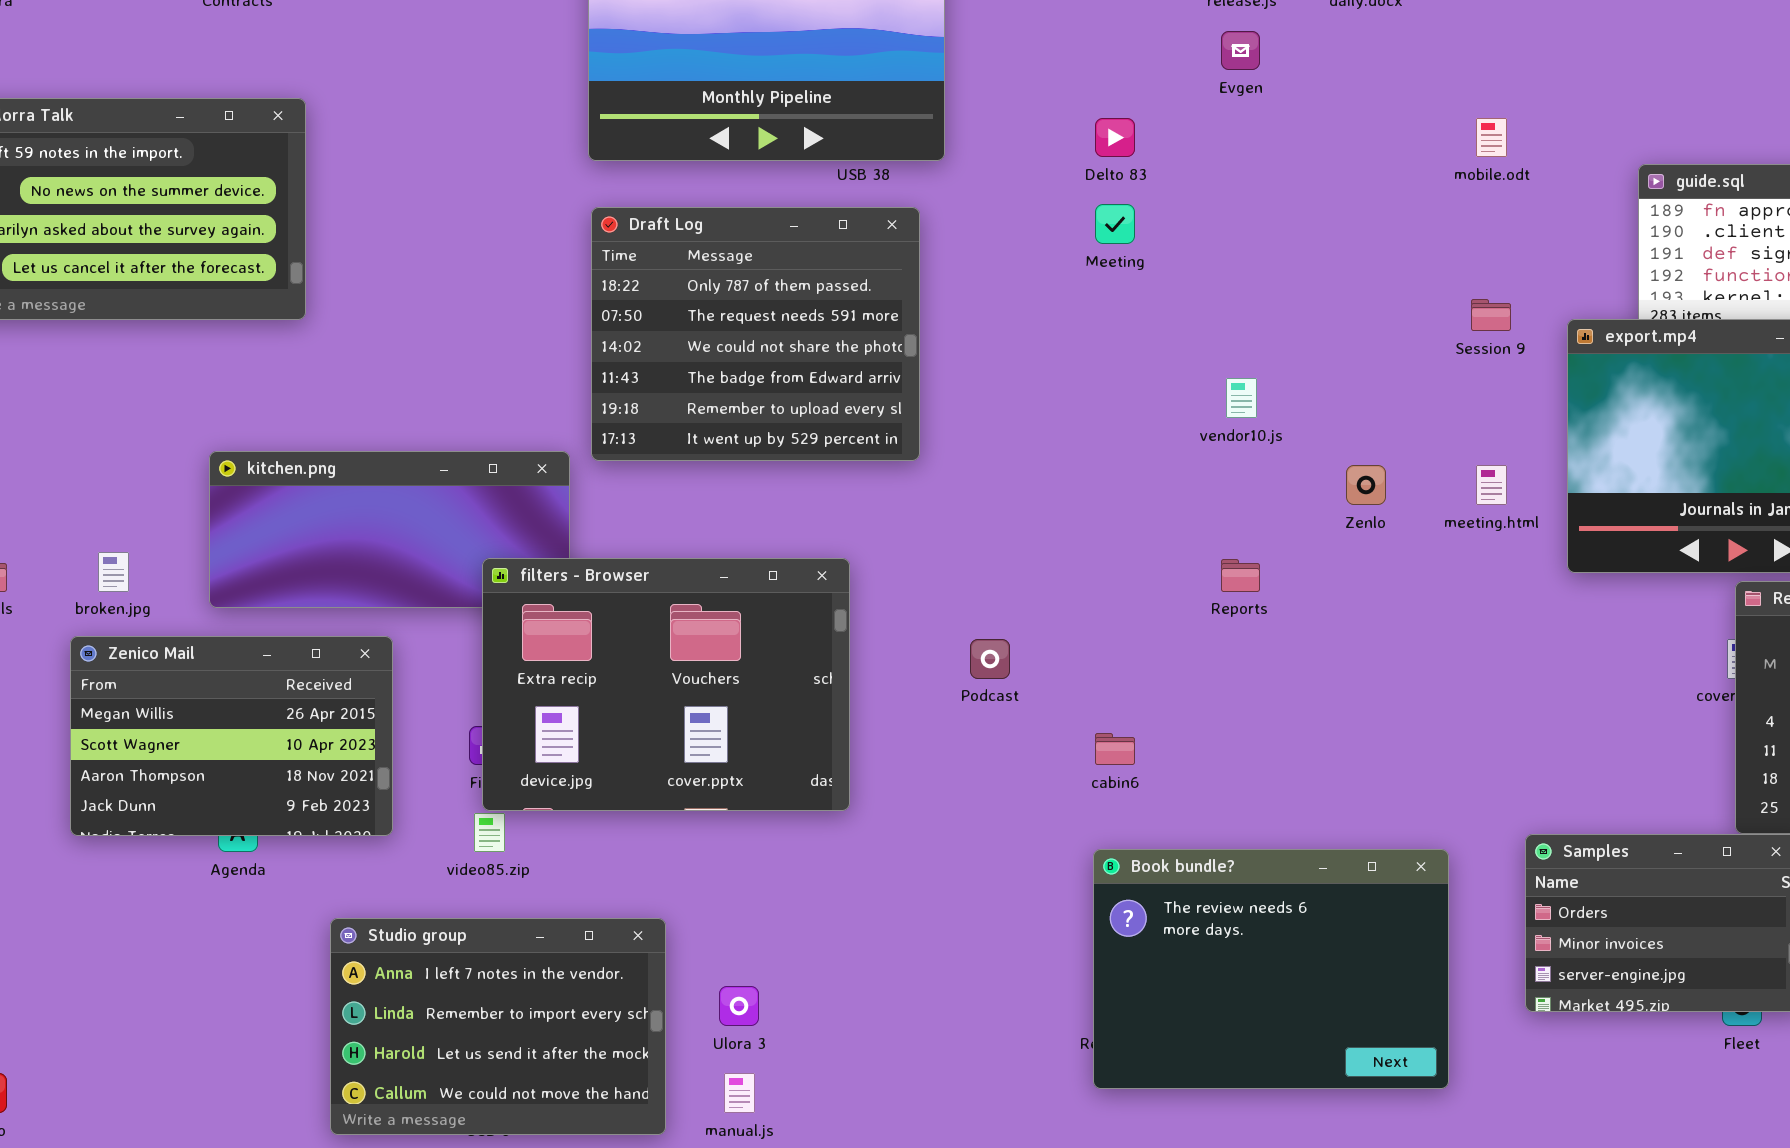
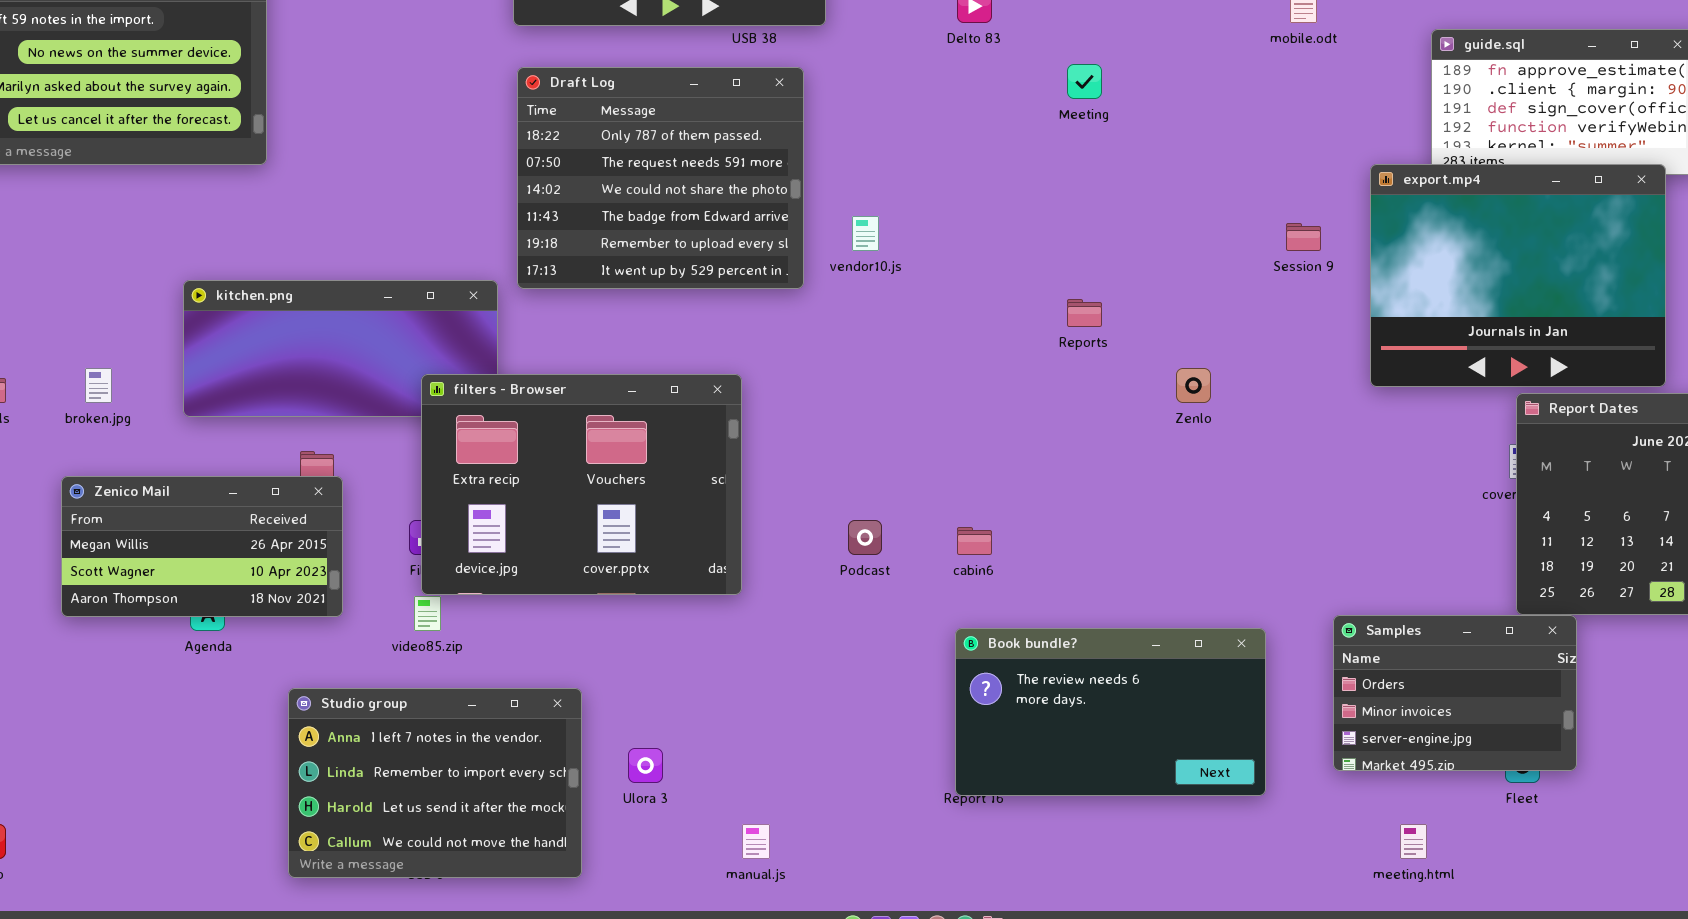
Meeting: [1095,204,1135,244] -> [1067,64,1102,99], moved
Session 9: [1471,299,1511,331] -> [1286,223,1321,251], moved
vendor10.js: [1226,378,1257,418] -> [852,216,879,251], moved
Zenlo: [1346,465,1386,505] -> [1176,368,1211,403], moved
meeting.html: [1476,465,1507,505] -> [1400,824,1427,859], moved
Reports: [1221,559,1260,592] -> [1067,299,1102,327], moved
Zenico Mail: [70,636,393,836] -> [61,476,343,617], resized
Podcast: [970,639,1010,679] -> [848,520,882,555], moved
Book bundle?: [1093,849,1449,1089] -> [955,628,1266,796], resized
manual.js: [724,1073,755,1113] -> [742,824,770,859], moved

